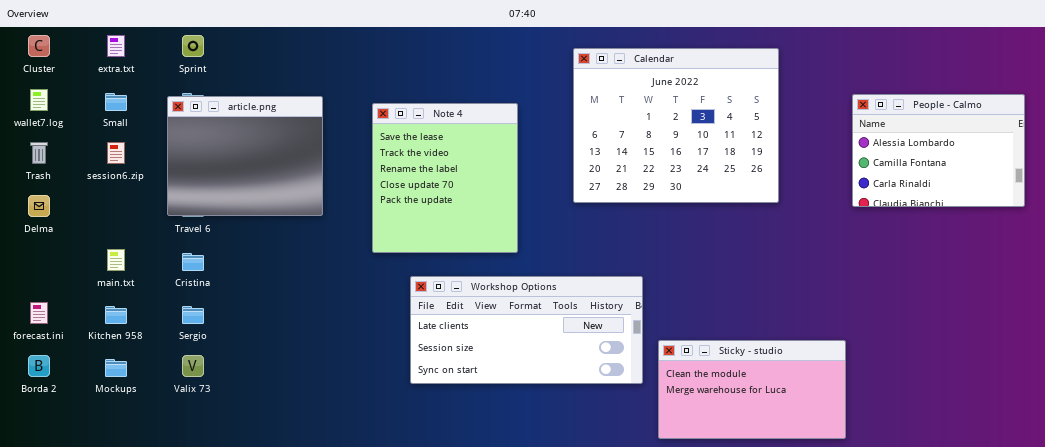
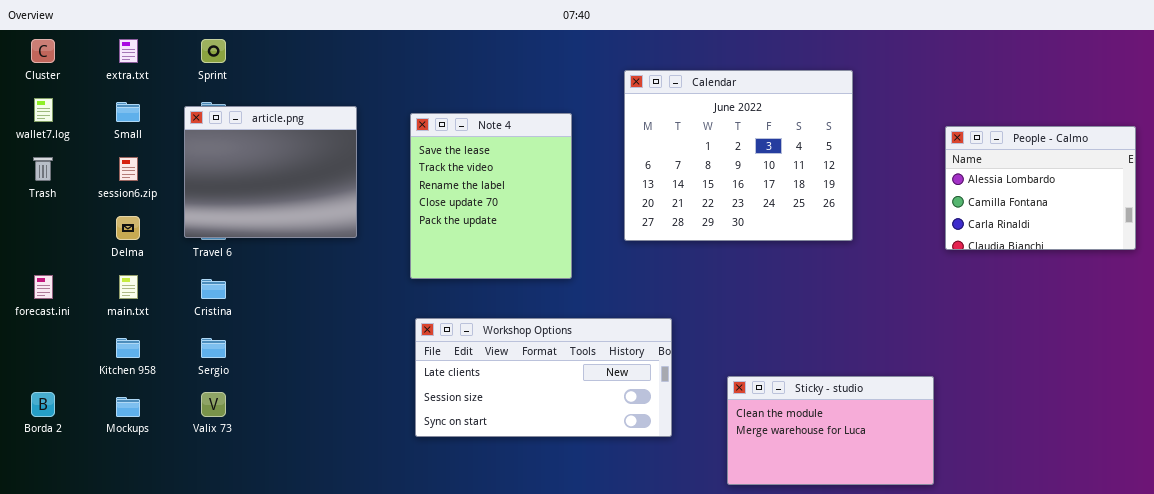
Calendar: [573,48,779,203] -> [624,70,853,241], moved
People - Calmo: [852,94,1025,207] -> [945,126,1136,250], moved
Delma: [28,195,50,217] -> [116,216,140,240], moved
Workshop Options: [410,276,643,384] -> [415,318,672,437], moved
forecast.ini: [30,302,48,324] -> [34,275,53,299], moved

